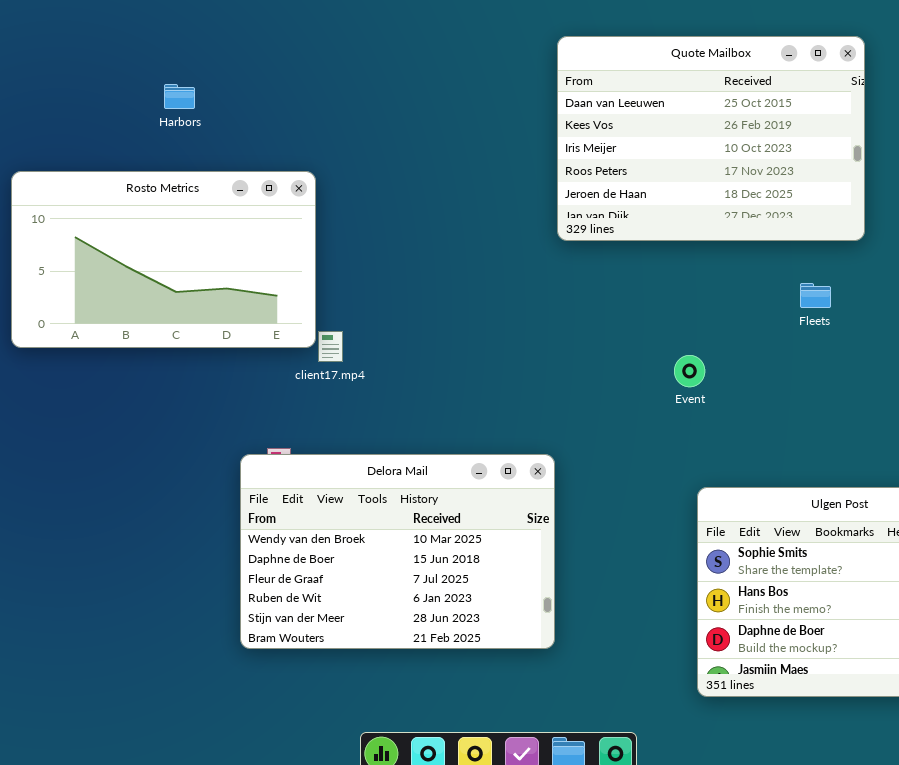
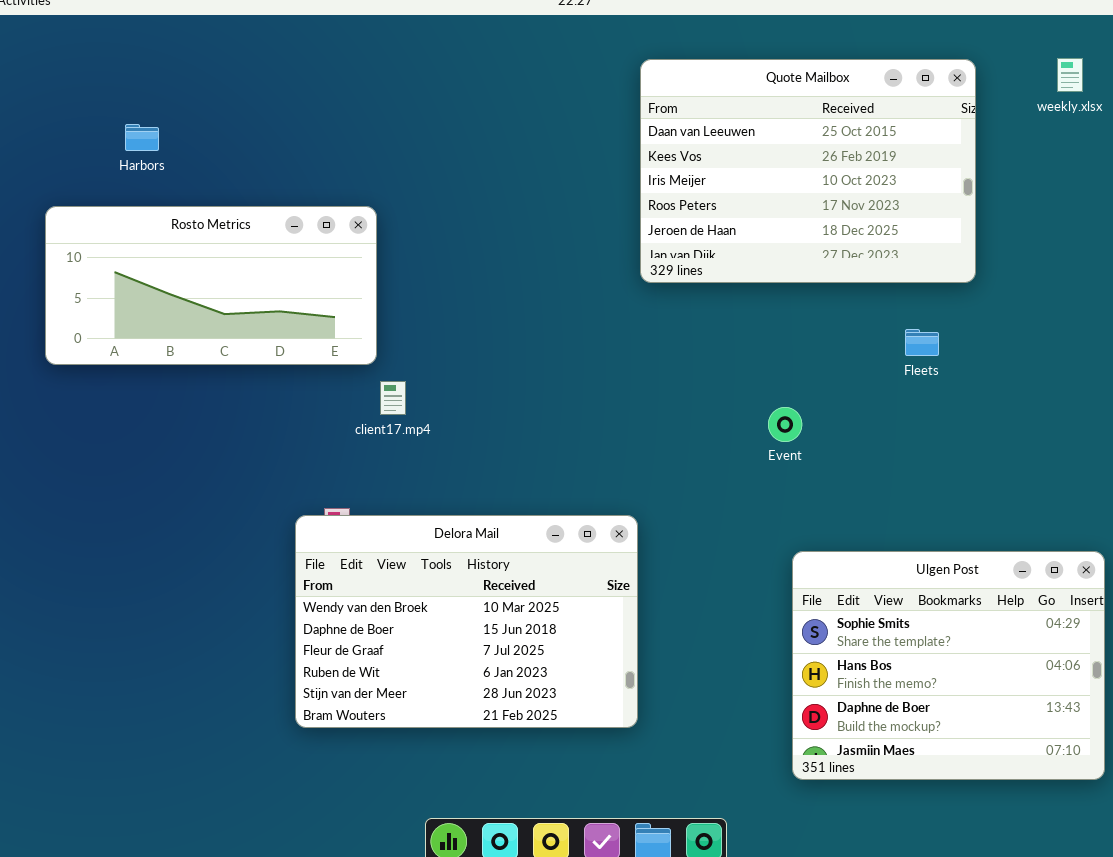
Harbors: [164,84,195,109] -> [125,124,159,151], moved
Rosto Metrics: [11,171,316,348] -> [45,206,377,365], resized

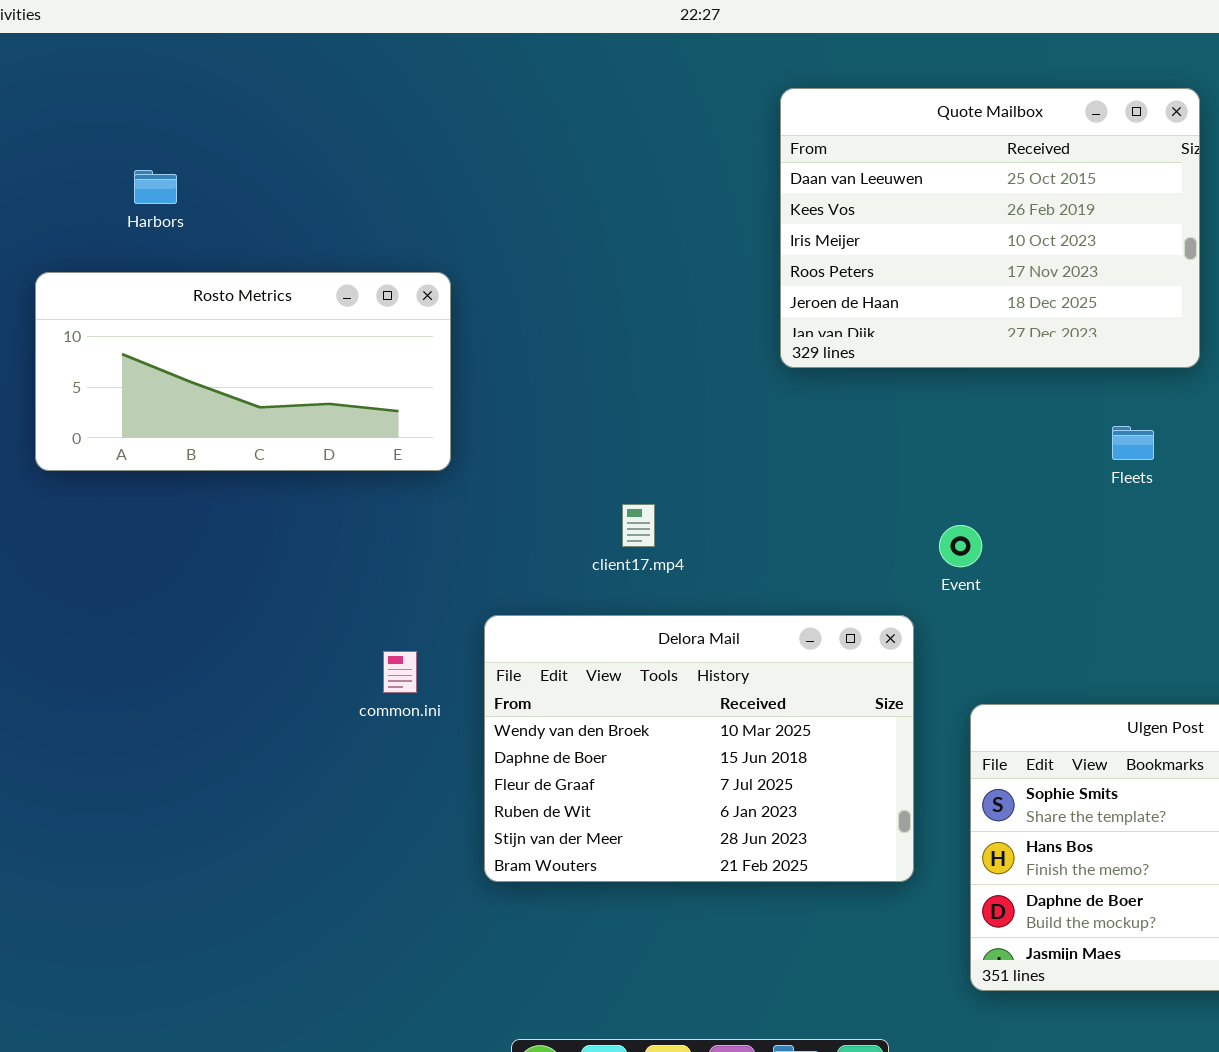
client17.mp4: [380,381,406,415] -> [622,504,655,547], moved
Delora Mail: [295,515,638,728] -> [484,615,914,882], moved

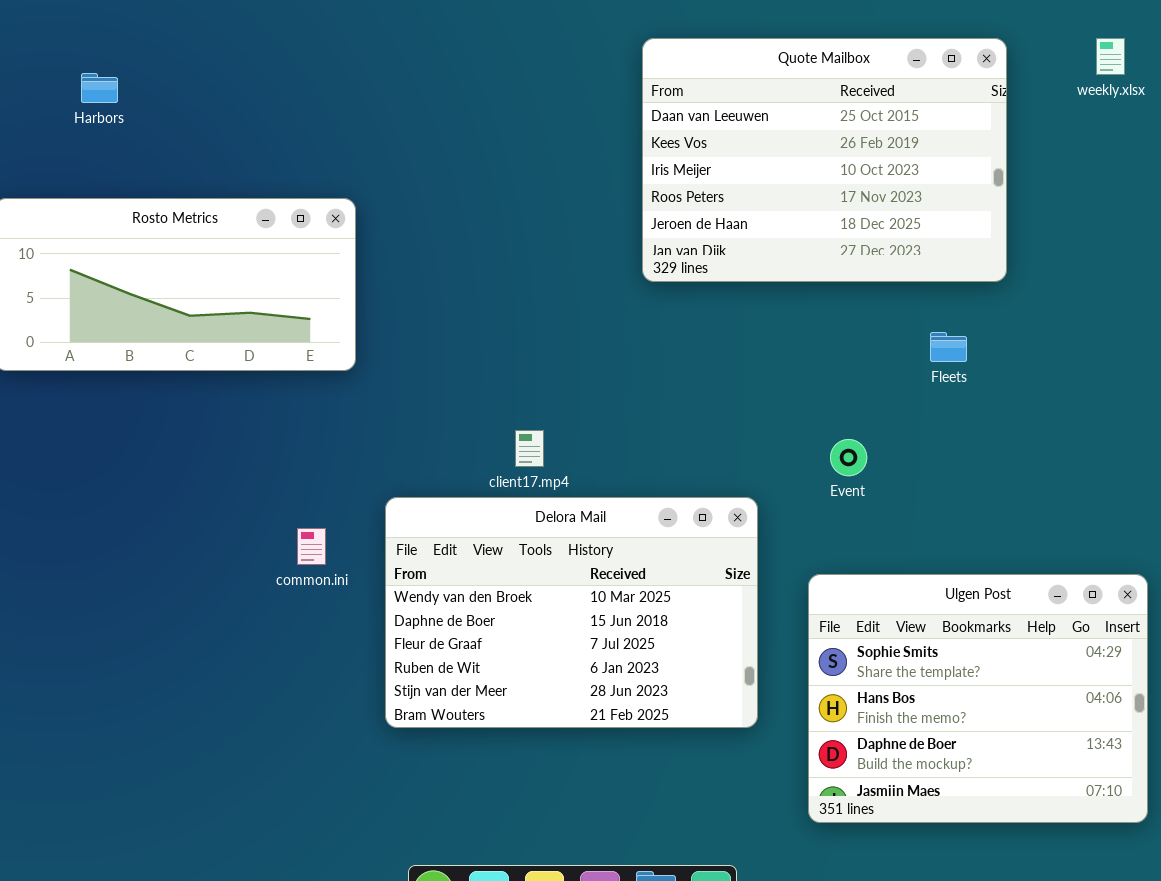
Harbors: [134,170,177,204] -> [81,73,118,103], moved
client17.mp4: [622,504,655,547] -> [515,430,544,467], moved
Event: [939,525,982,567] -> [830,439,867,476], moved

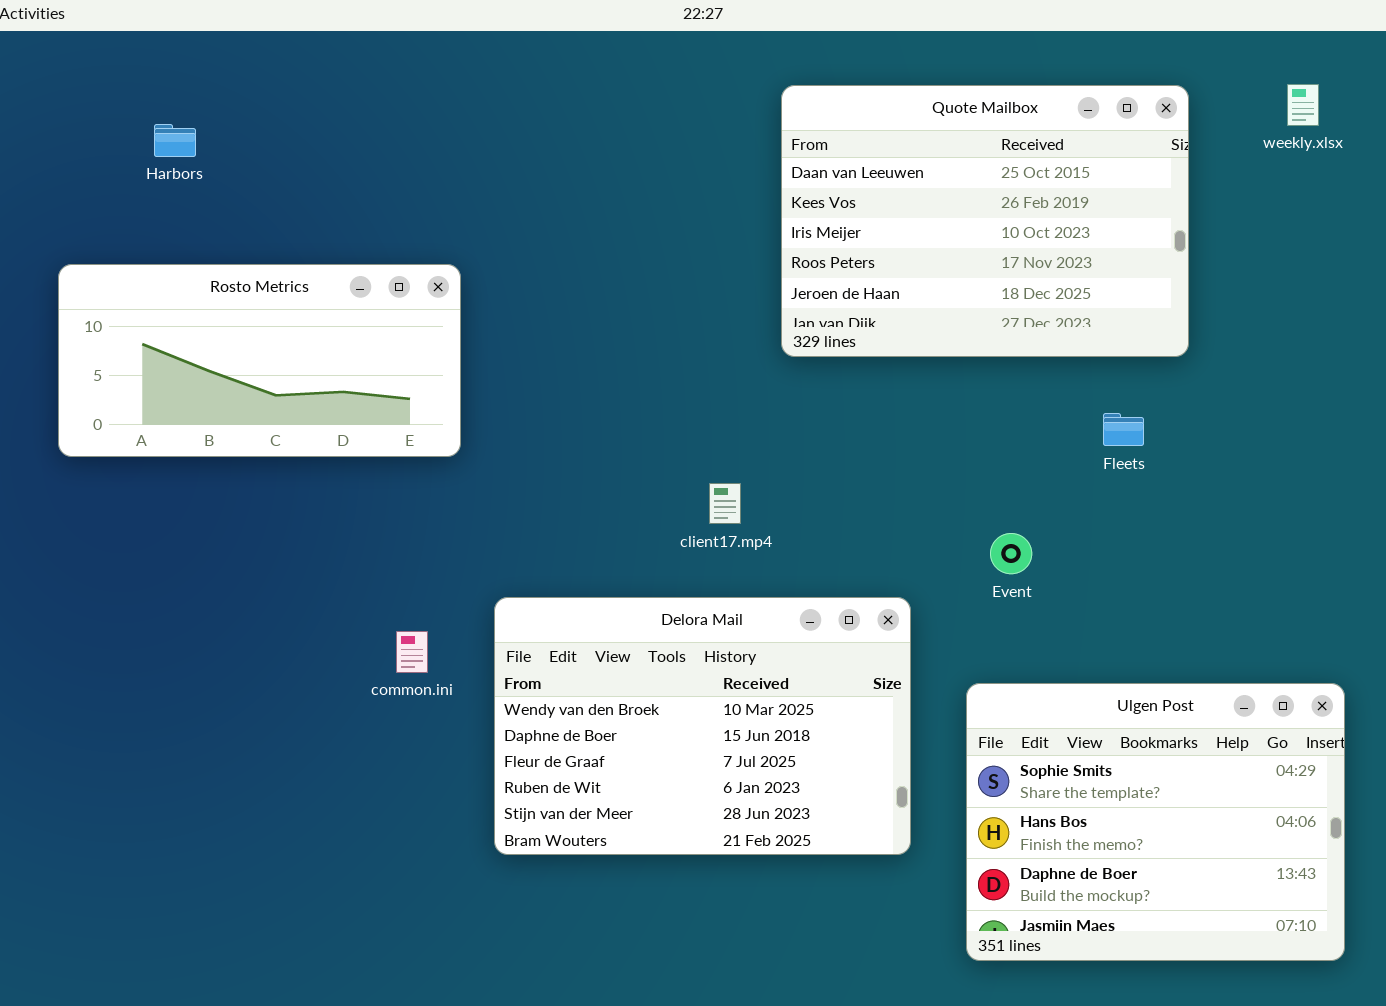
client17.mp4: [515,430,544,467] -> [709,483,741,524], moved

